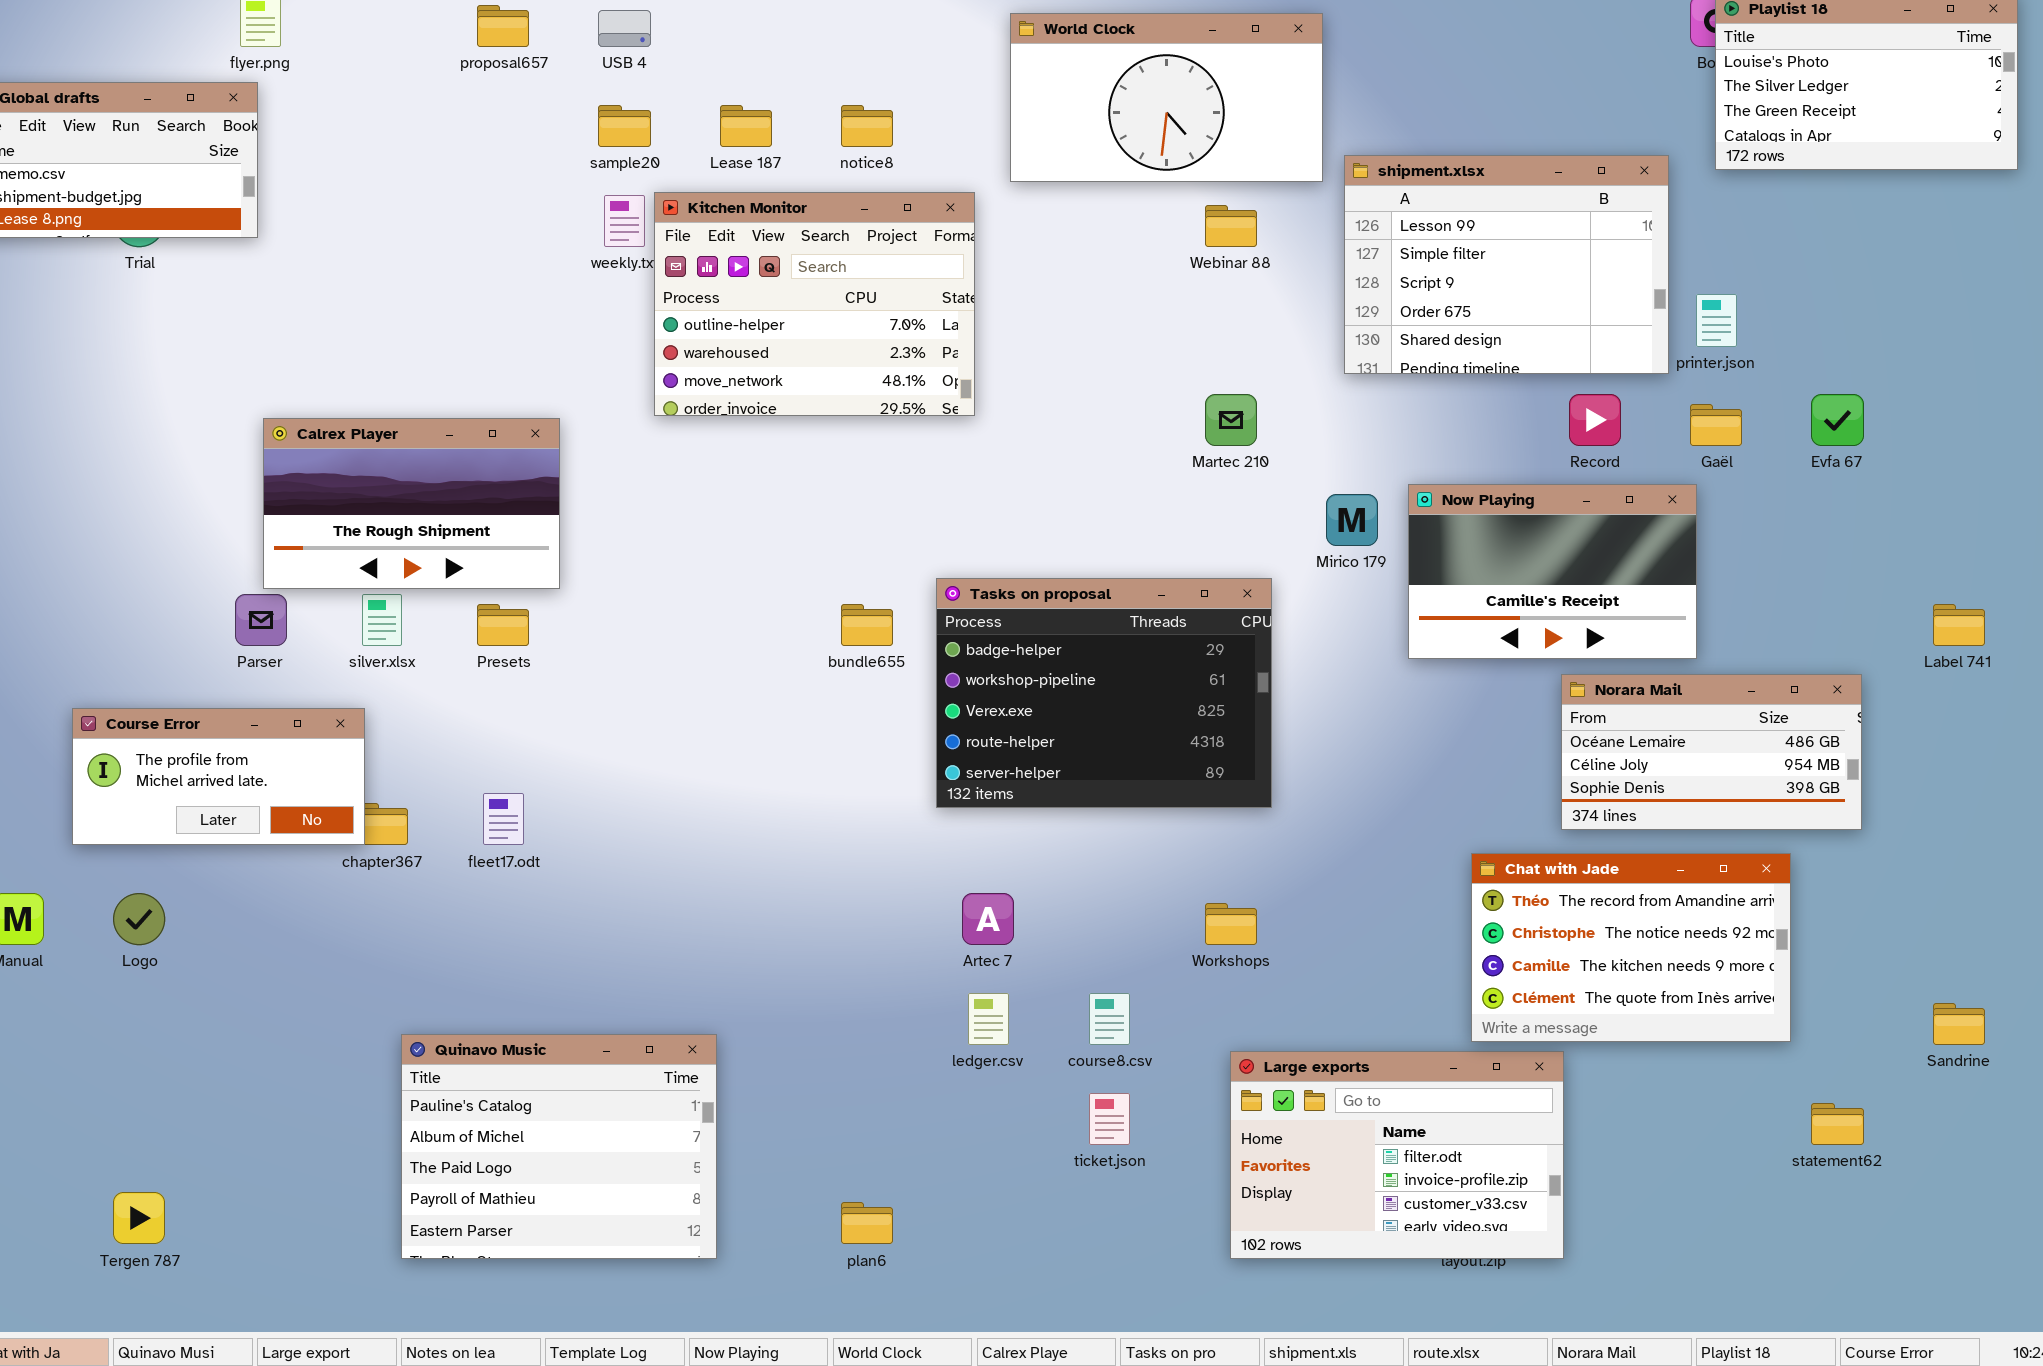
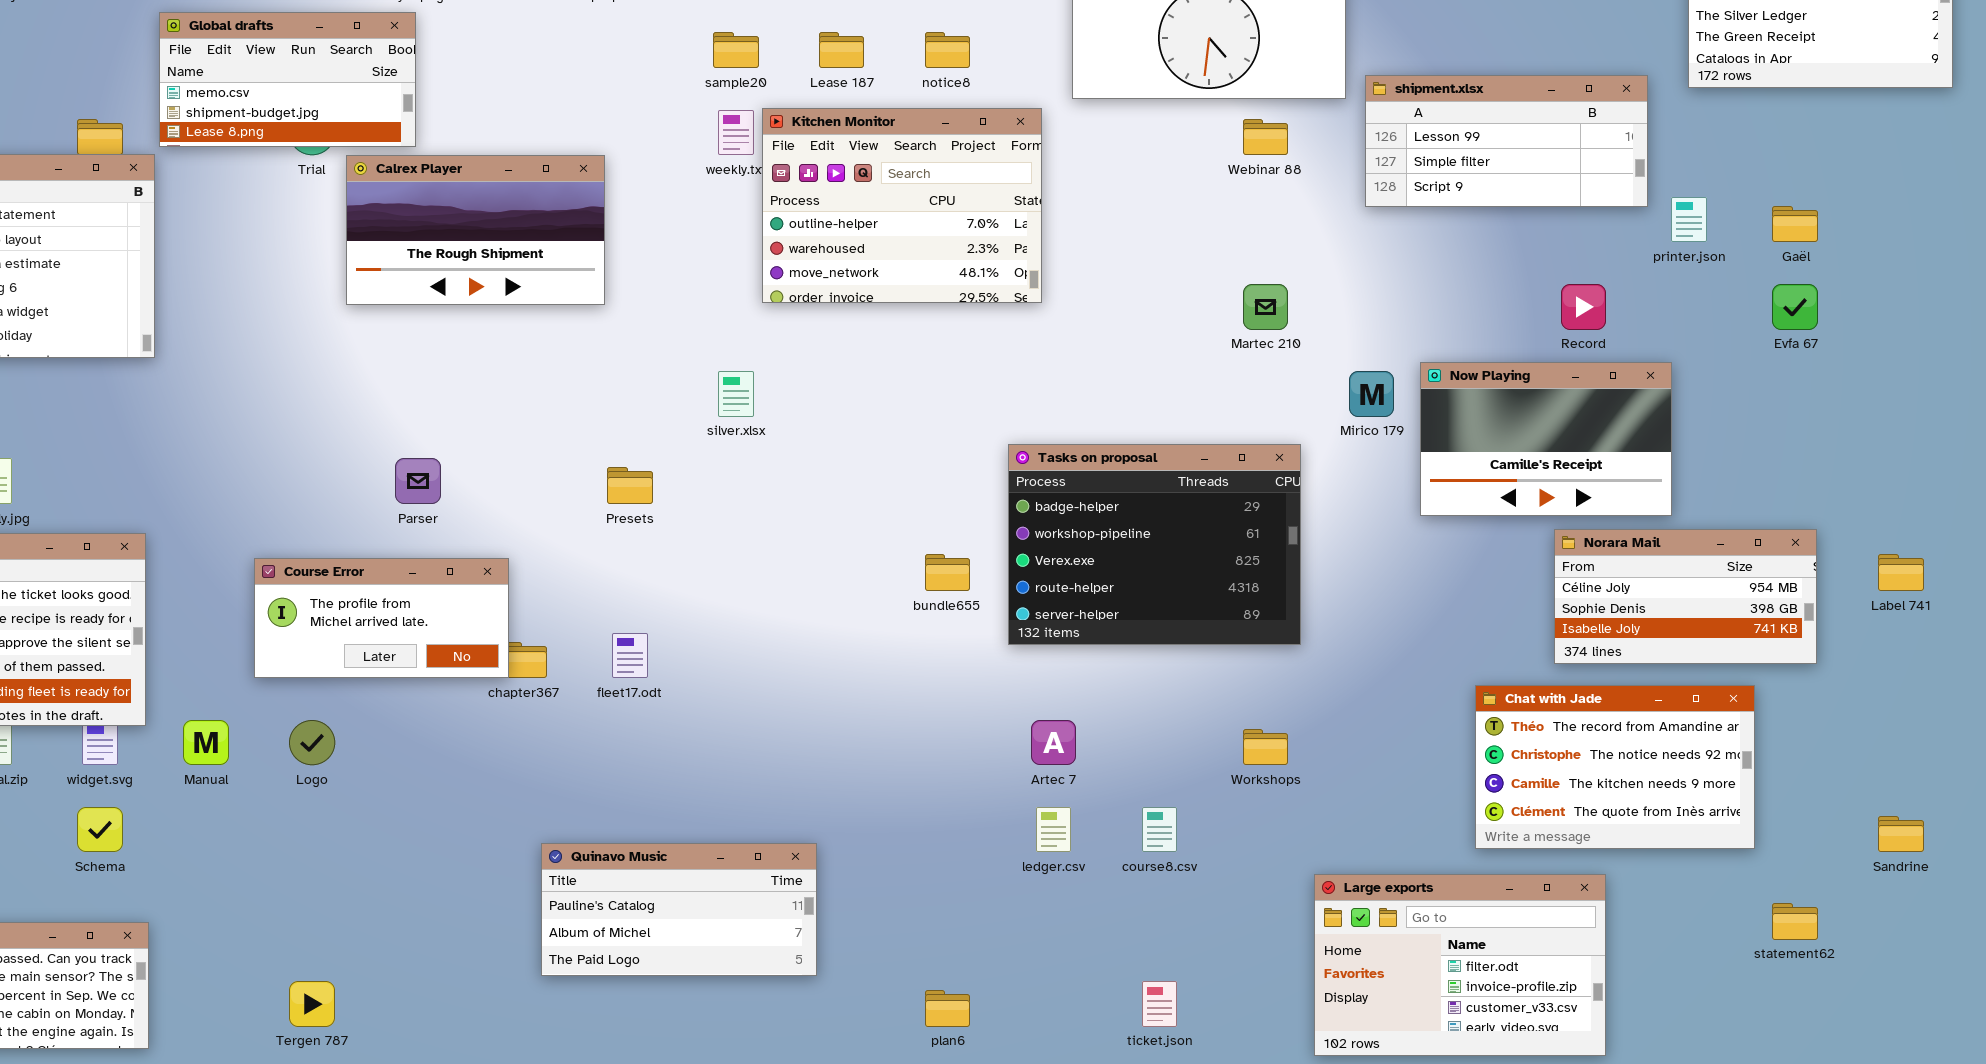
shipment.xlsx: [1344,155,1669,374] -> [1365,75,1648,207], resized
Gaël: [1690,404,1742,446] -> [1772,206,1818,242], moved
Calrex Player: [263,418,560,589] -> [346,155,605,305], moved
silver.xlsx: [362,594,402,646] -> [718,371,754,417], moved
bundle655: [841,604,893,646] -> [925,554,970,591], moved
Label 741: [1933,604,1985,646] -> [1878,554,1924,591], moved
Norara Mail: [1561,674,1862,830] -> [1554,529,1817,664], scrolled down 1 row
Quinavo Music: [401,1034,717,1259] -> [541,843,817,976], resized
Large exports: [1230,1051,1564,1259] -> [1314,874,1606,1056], moved
ticket.json: [1089,1093,1130,1145] -> [1142,981,1177,1027], moved

